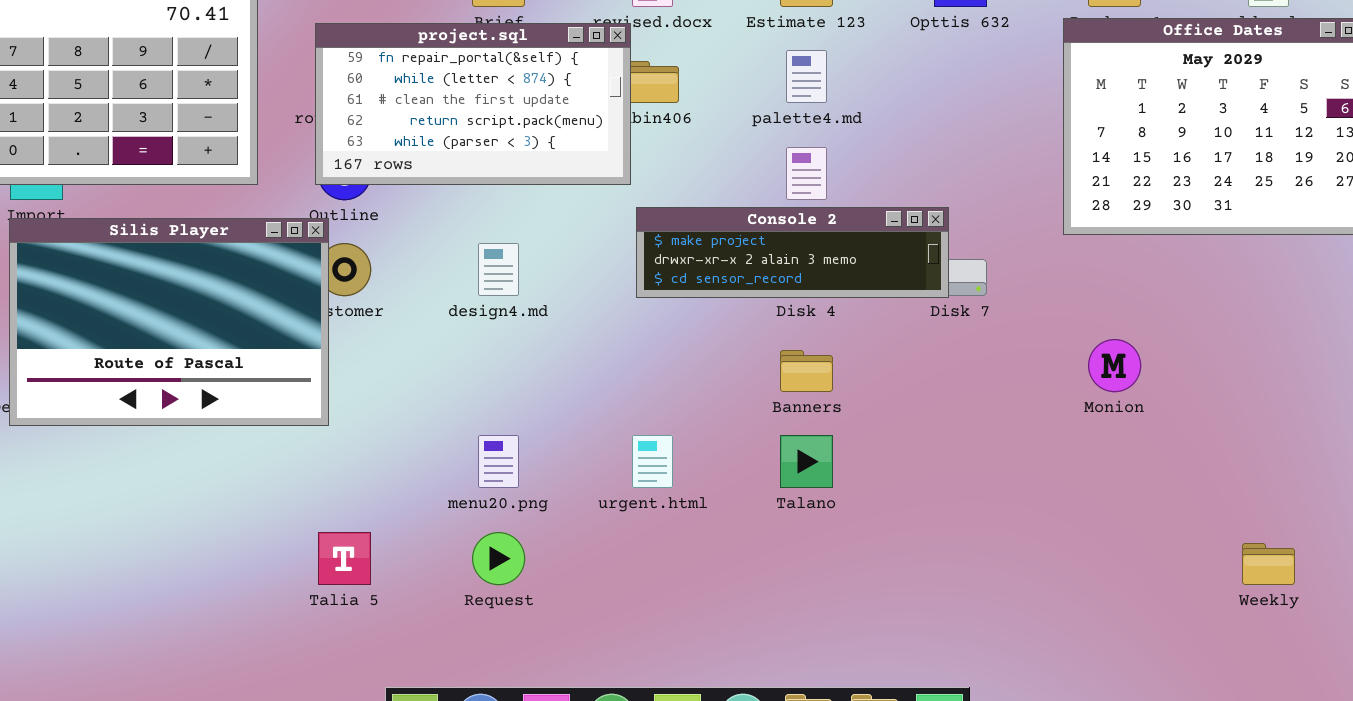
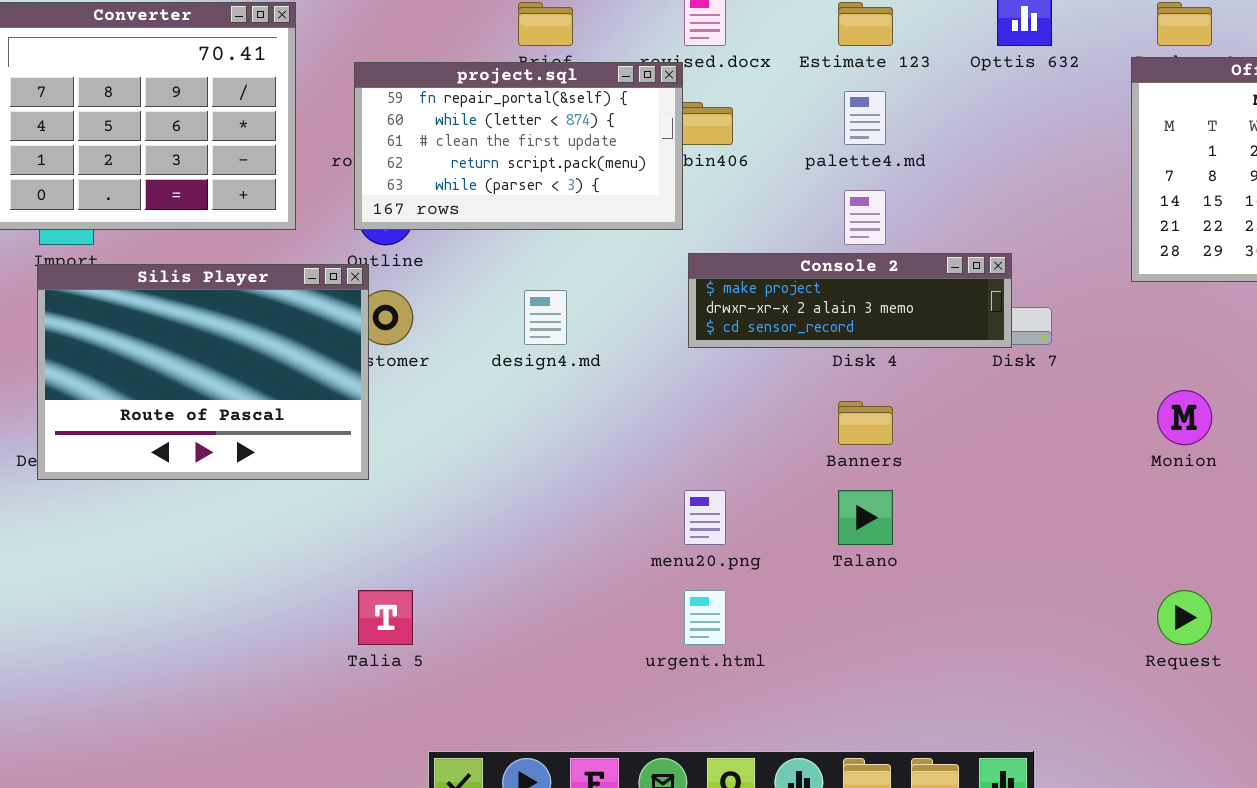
menu20.png: [478,435,519,488] -> [684,490,726,545], moved
urgent.html: [632,435,673,488] -> [684,590,726,645], moved
Request: [472,532,525,585] -> [1157,590,1212,645], moved

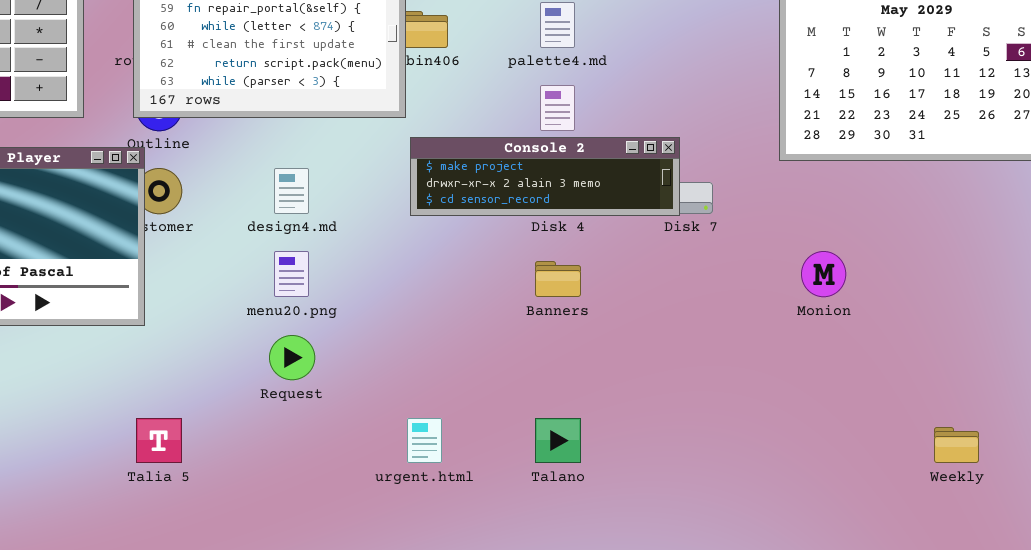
menu20.png: [684,490,726,545] -> [274,251,309,297], moved
Talano: [838,490,893,545] -> [535,418,581,463], moved
Request: [1157,590,1212,645] -> [269,335,315,380], moved

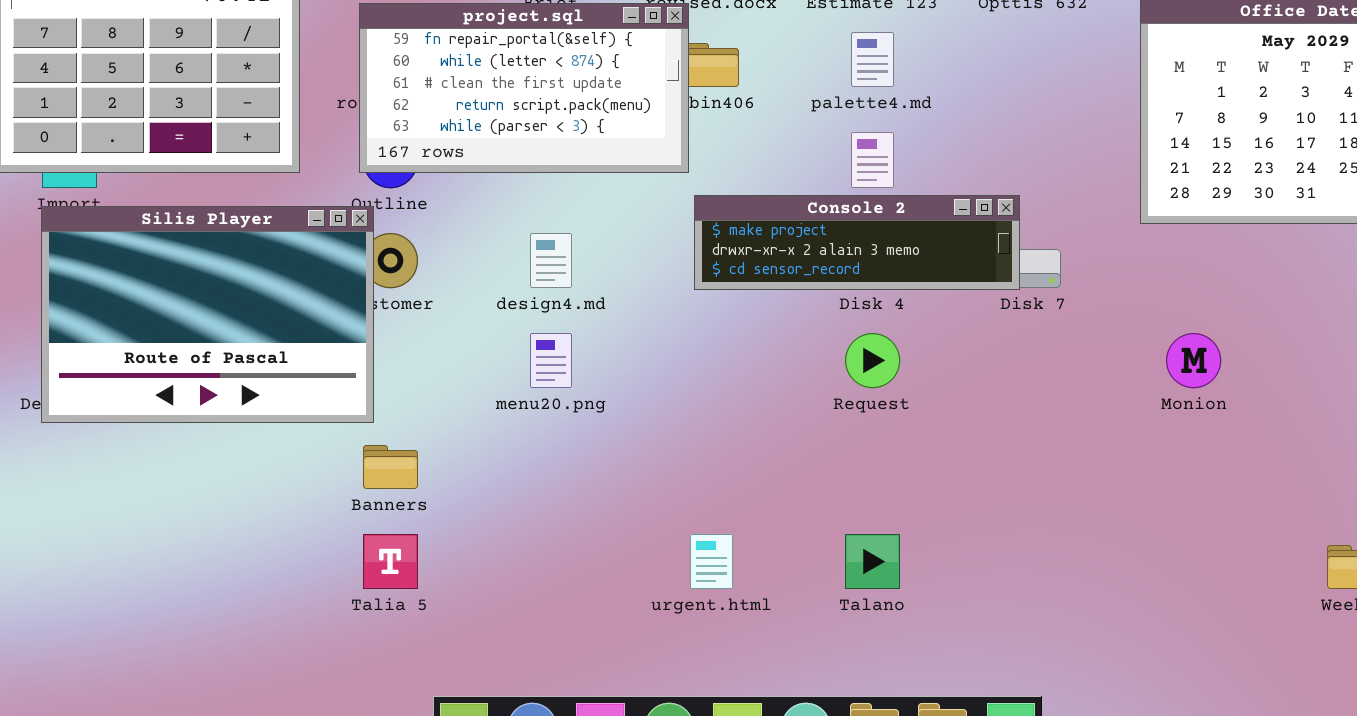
Banners: [535,261,581,297] -> [363,445,418,489], moved
Request: [269,335,315,380] -> [845,333,900,388], moved

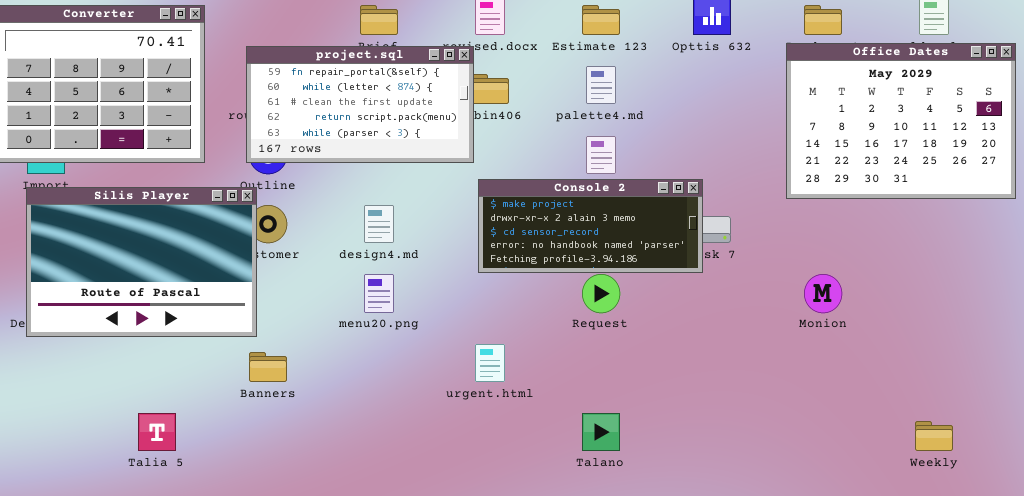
Console 2: [694,195,1020,290] -> [478,179,703,273], resized
Talia 5: [363,534,418,589] -> [138,413,176,451], moved
urgent.html: [690,534,733,589] -> [475,344,505,382], moved

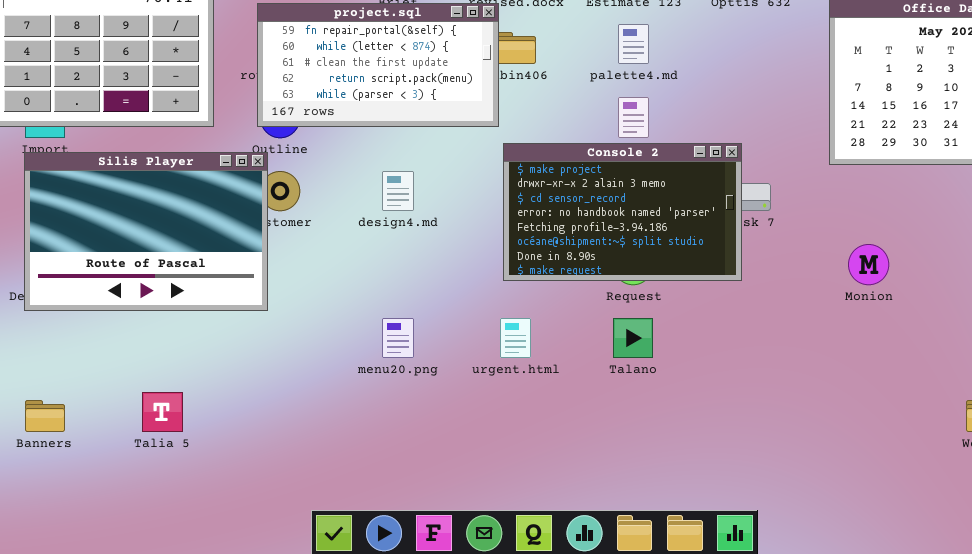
Console 2: [478,179,703,273] -> [503,143,742,281], resized
menu20.png: [364,274,394,313] -> [382,318,414,358], moved
Banners: [249,352,287,382] -> [25,400,65,432], moved
Talano: [582,413,620,451] -> [613,318,653,358], moved

